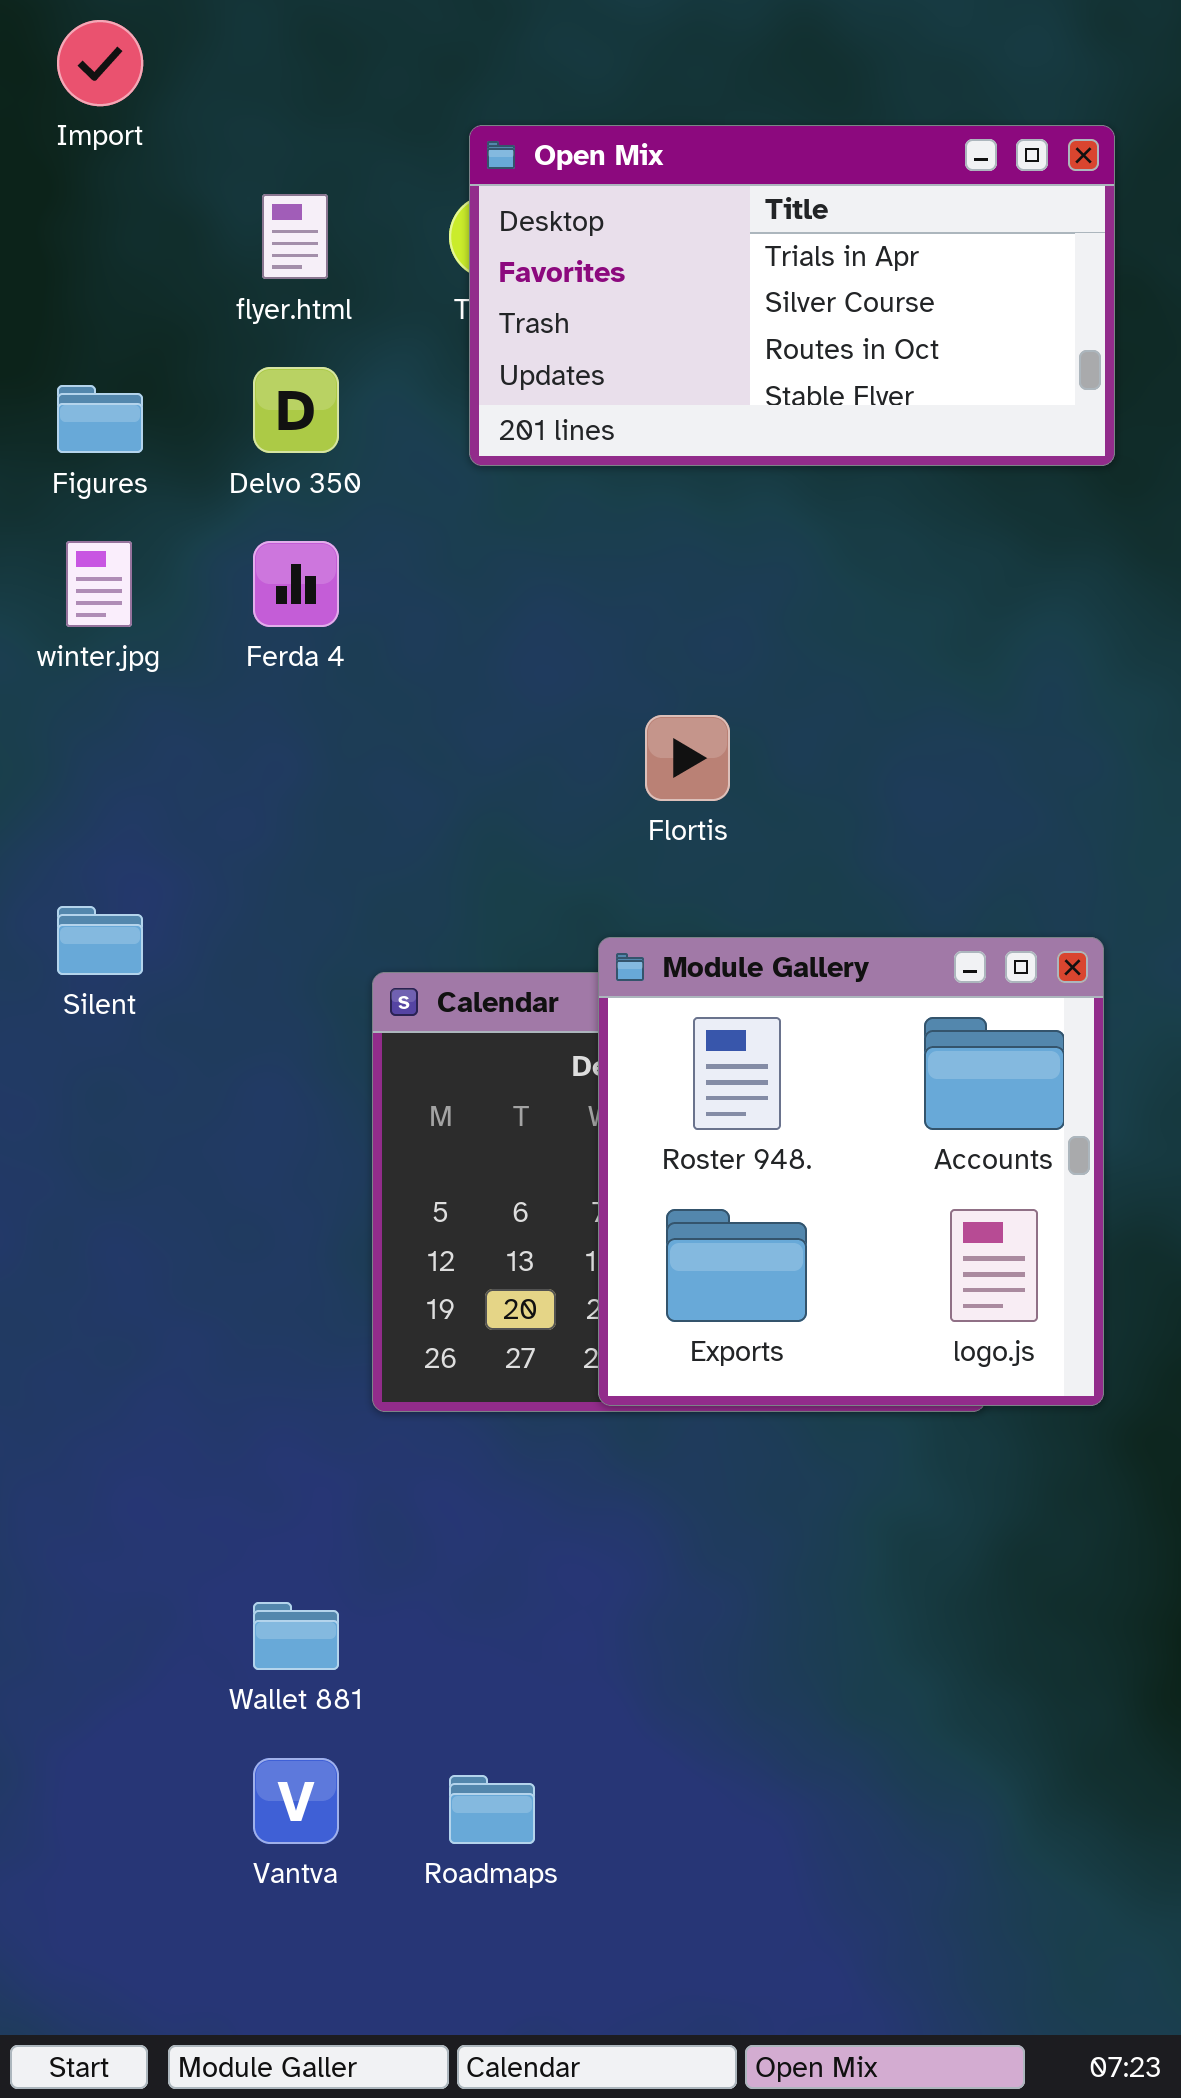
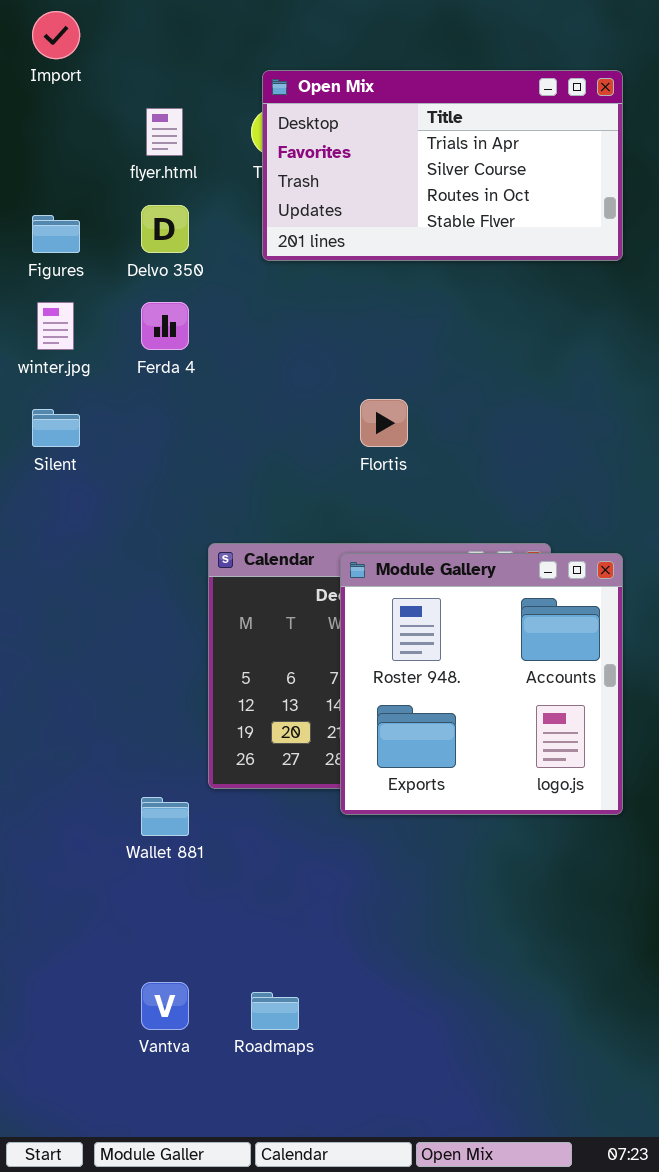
Silent: [57,906,143,975] -> [32,409,80,447], moved
Module Gallery: [598,937,1104,1406] -> [340,553,623,815], moved
Wallet 881: [253,1602,339,1670] -> [141,797,189,836], moved

